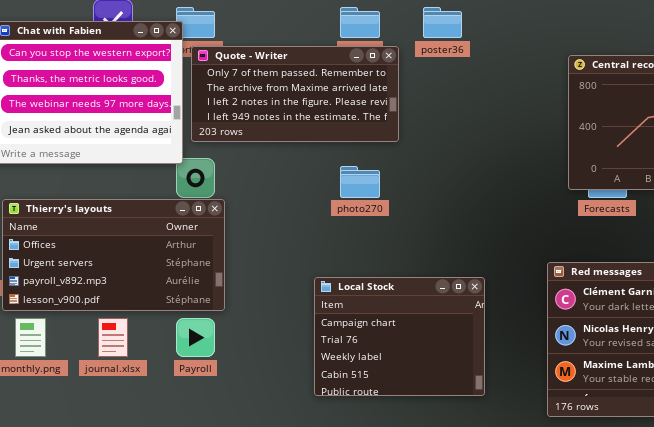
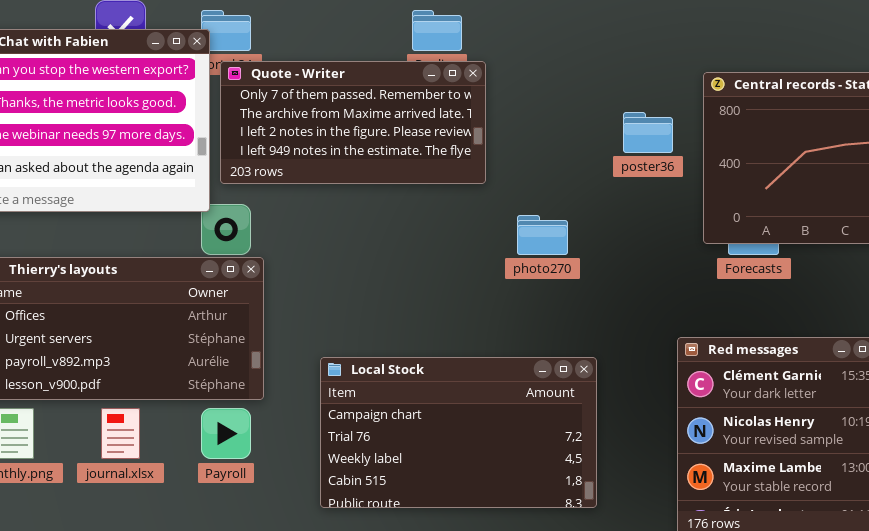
poster36: [423,7,462,38] -> [623,112,673,153], moved
photo270: [340,166,380,198] -> [517,215,568,255], moved
Local Stock: [314,277,485,396] -> [320,357,597,508], resized

